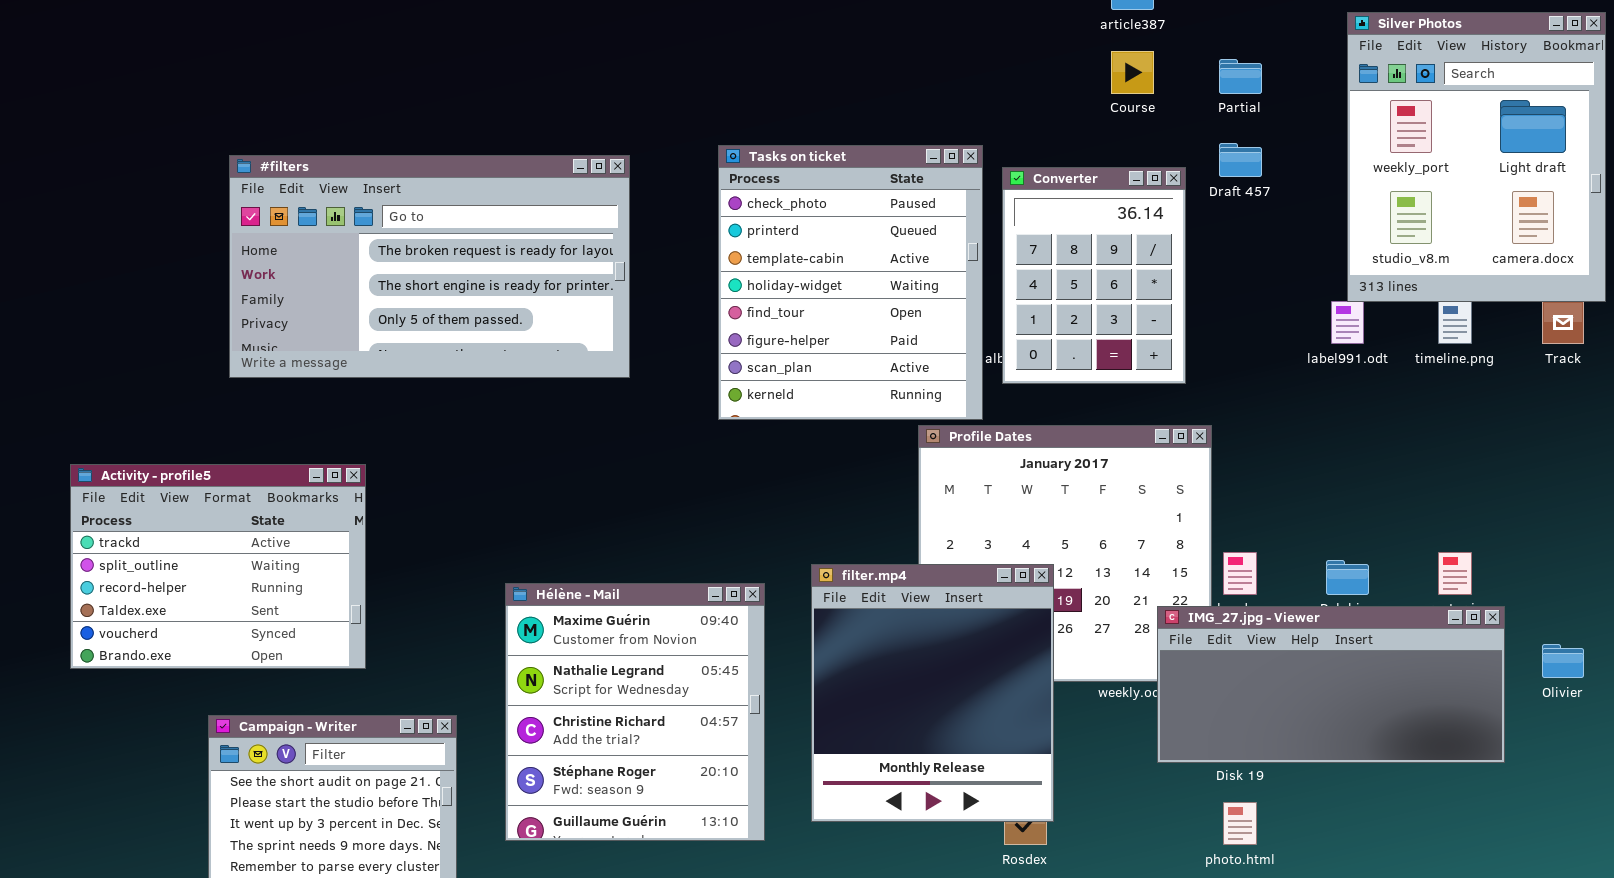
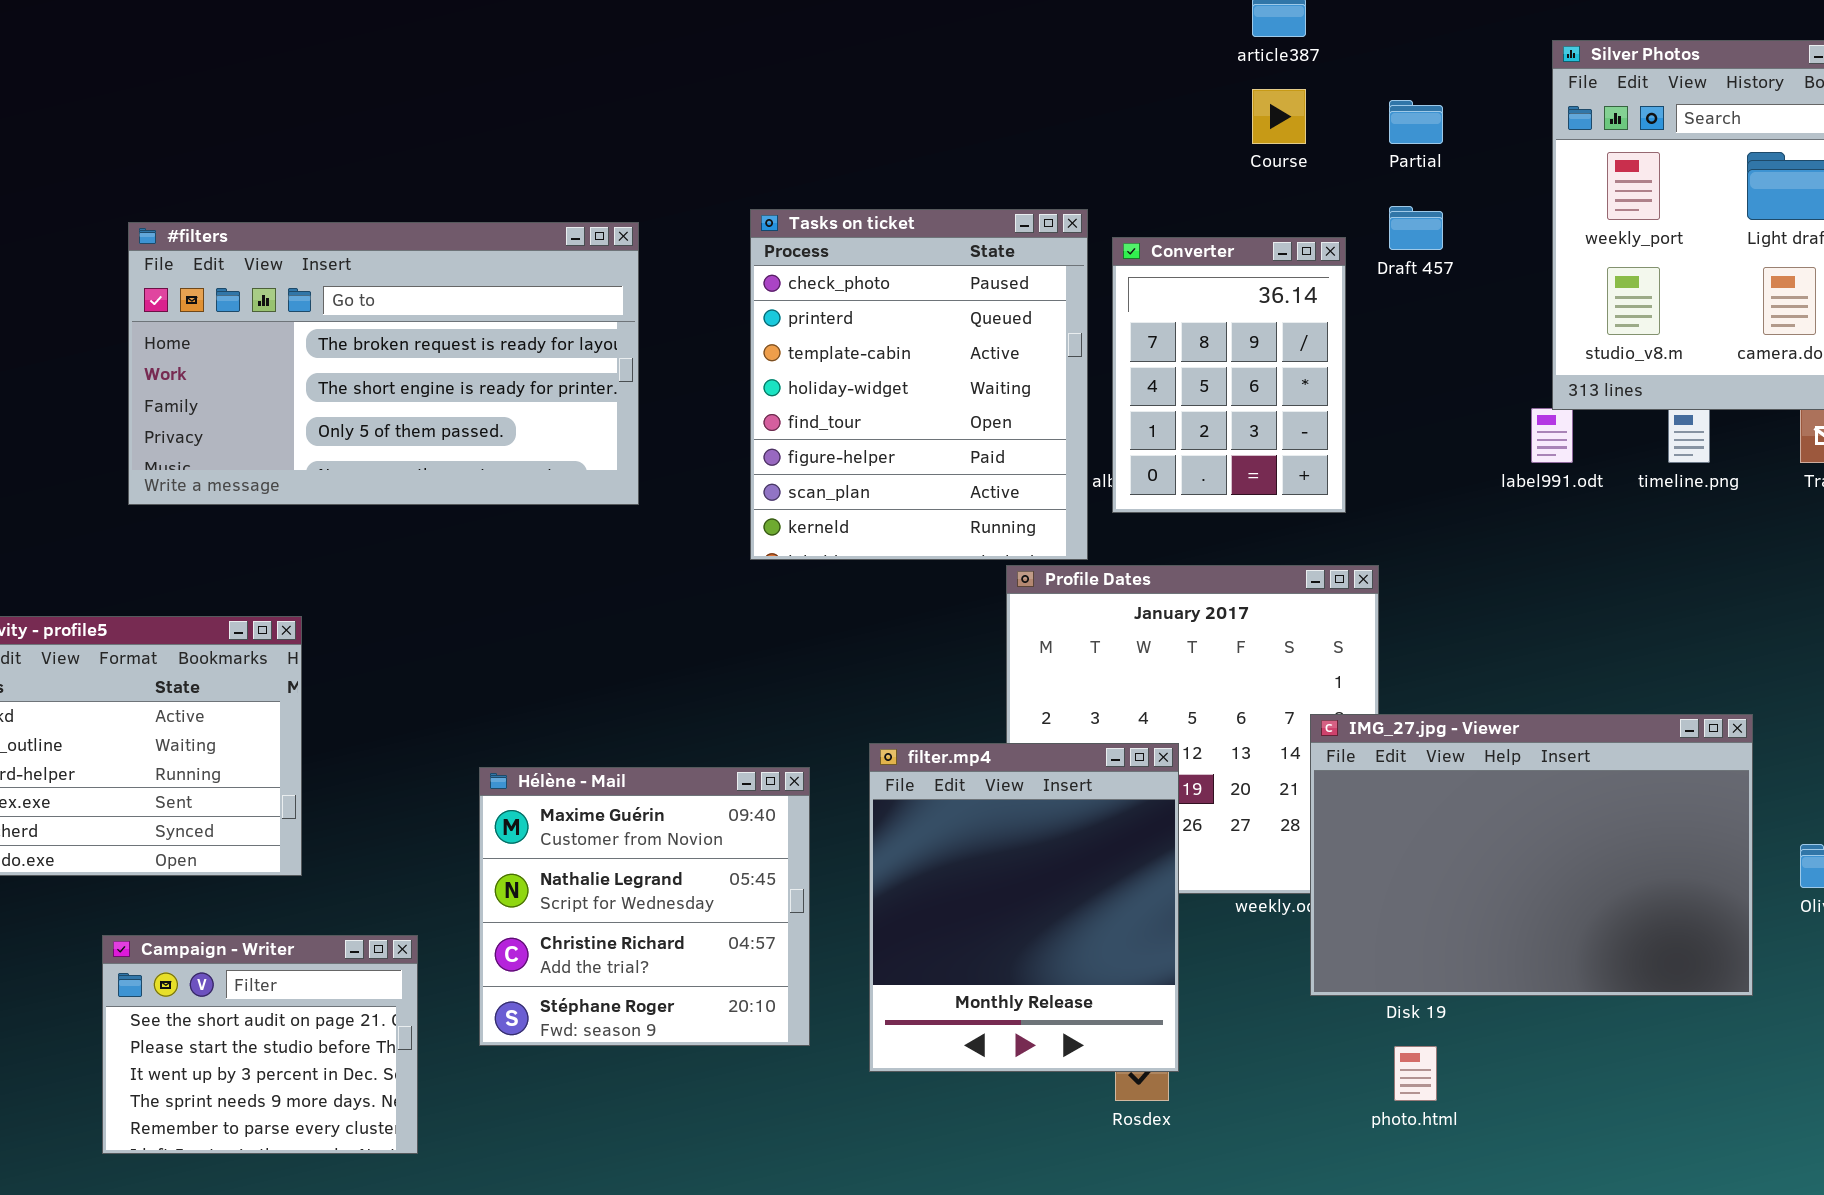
Hélène - Mail: [505,583,765,841] -> [479,767,810,1046], resized
IMG_27.jpg - Viewer: [1157,606,1505,763] -> [1310,714,1753,996], resized

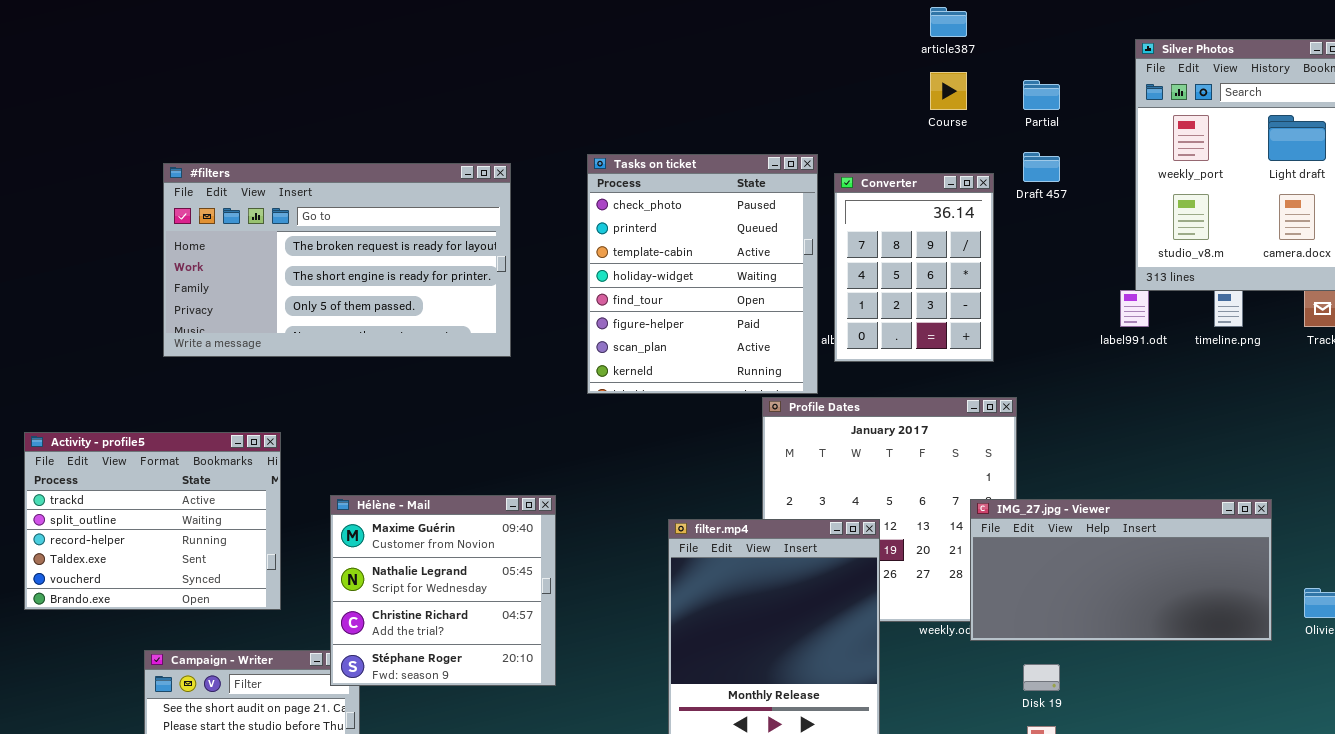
IMG_27.jpg - Viewer: [1310,714,1753,996] -> [970,499,1272,641], resized
Hélène - Mail: [479,767,810,1046] -> [330,495,556,686], moved

